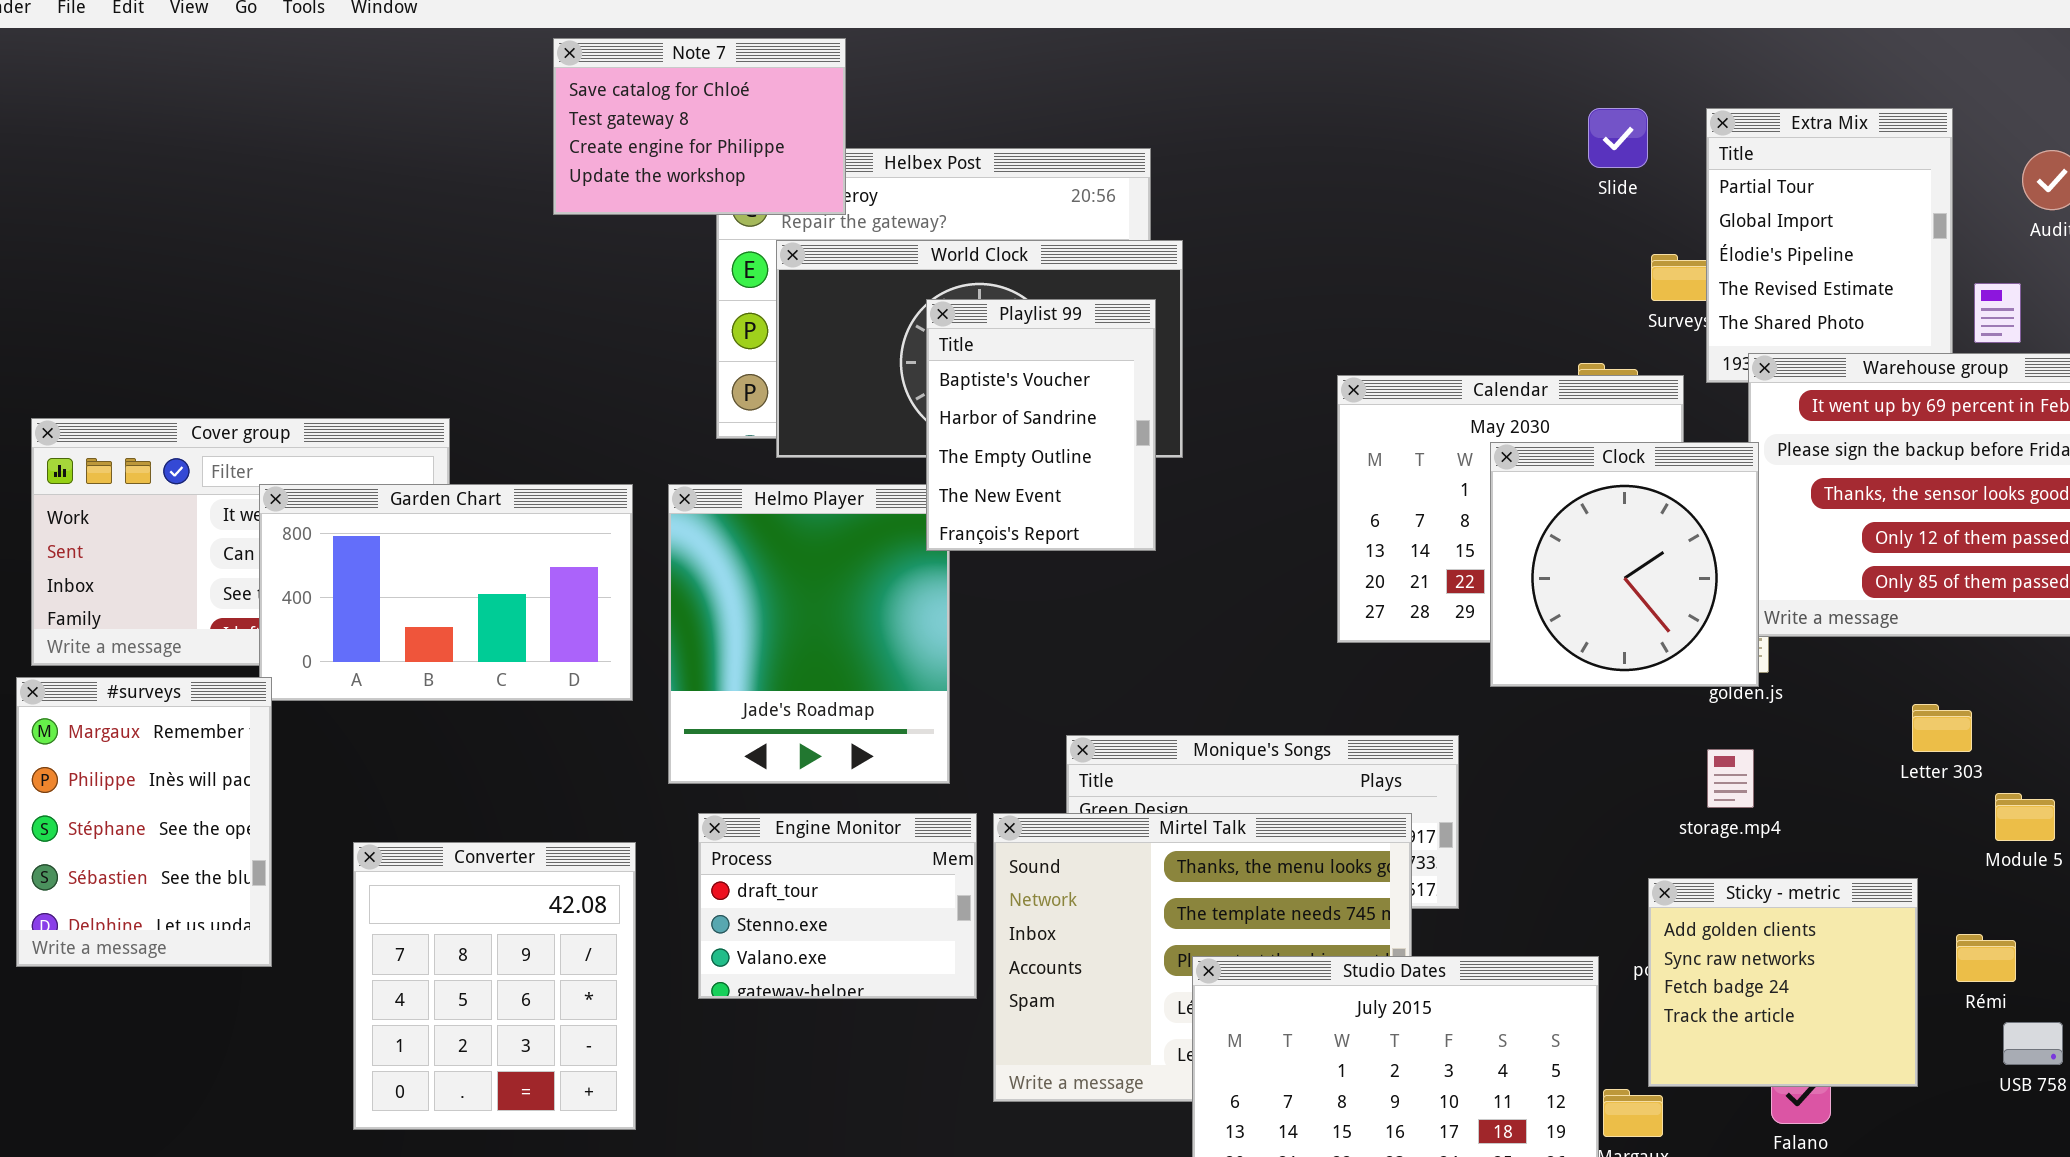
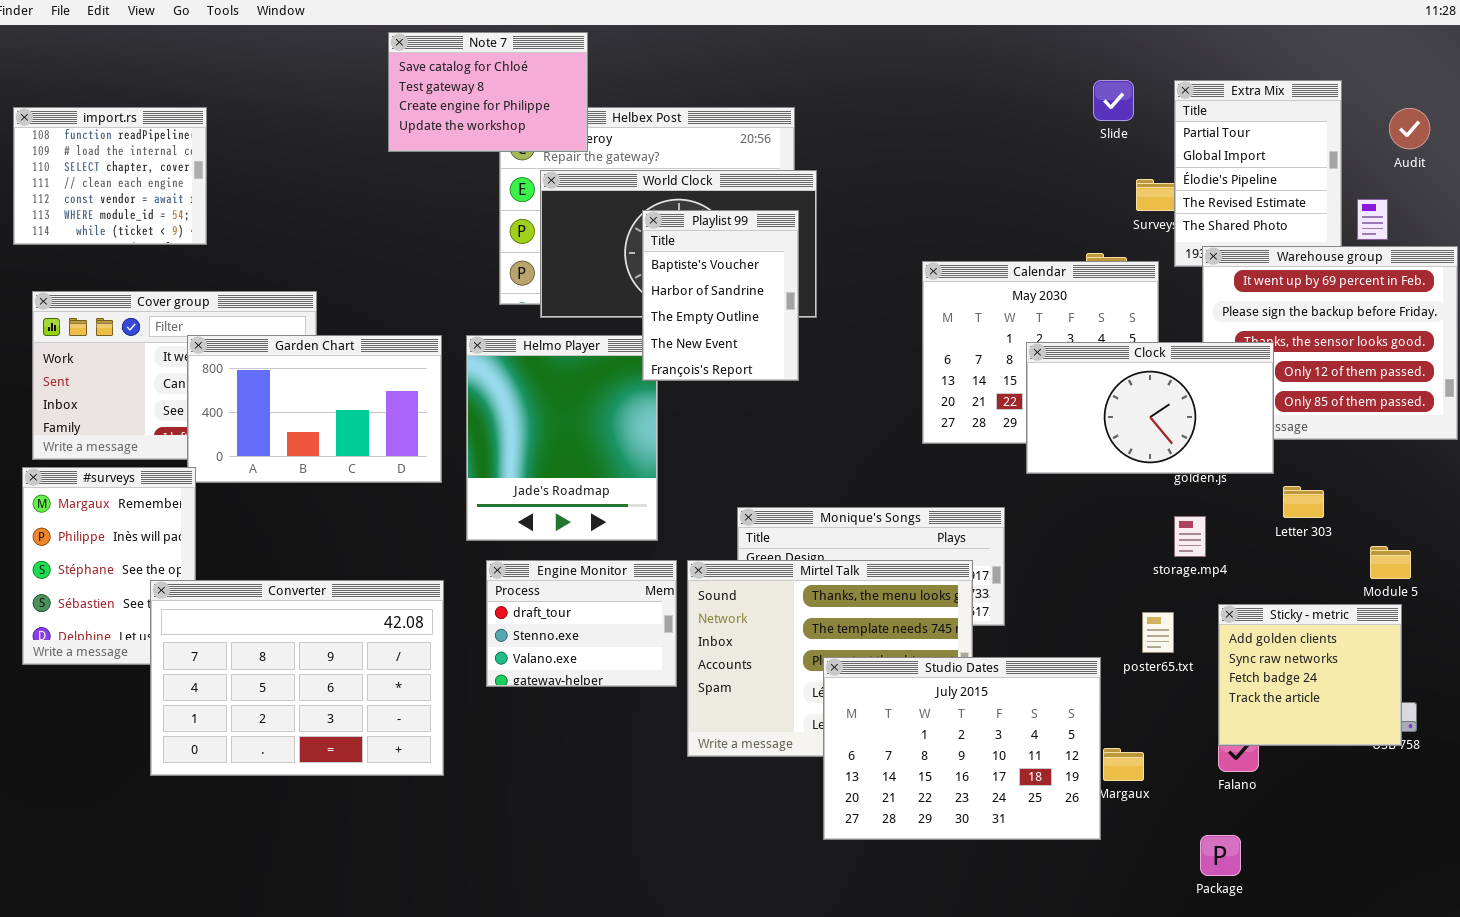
import.rs: none -> [13,107,207,245], opened
Clock: [1490,442,1759,687] -> [1026,342,1274,474], resized
Letter 303: [1912,704,1972,752] -> [1283,486,1324,518], moved
Converter: [353,842,636,1130] -> [150,580,444,776], resized
Sticky - metric: [1648,878,1918,1087] -> [1218,604,1402,746], moved

